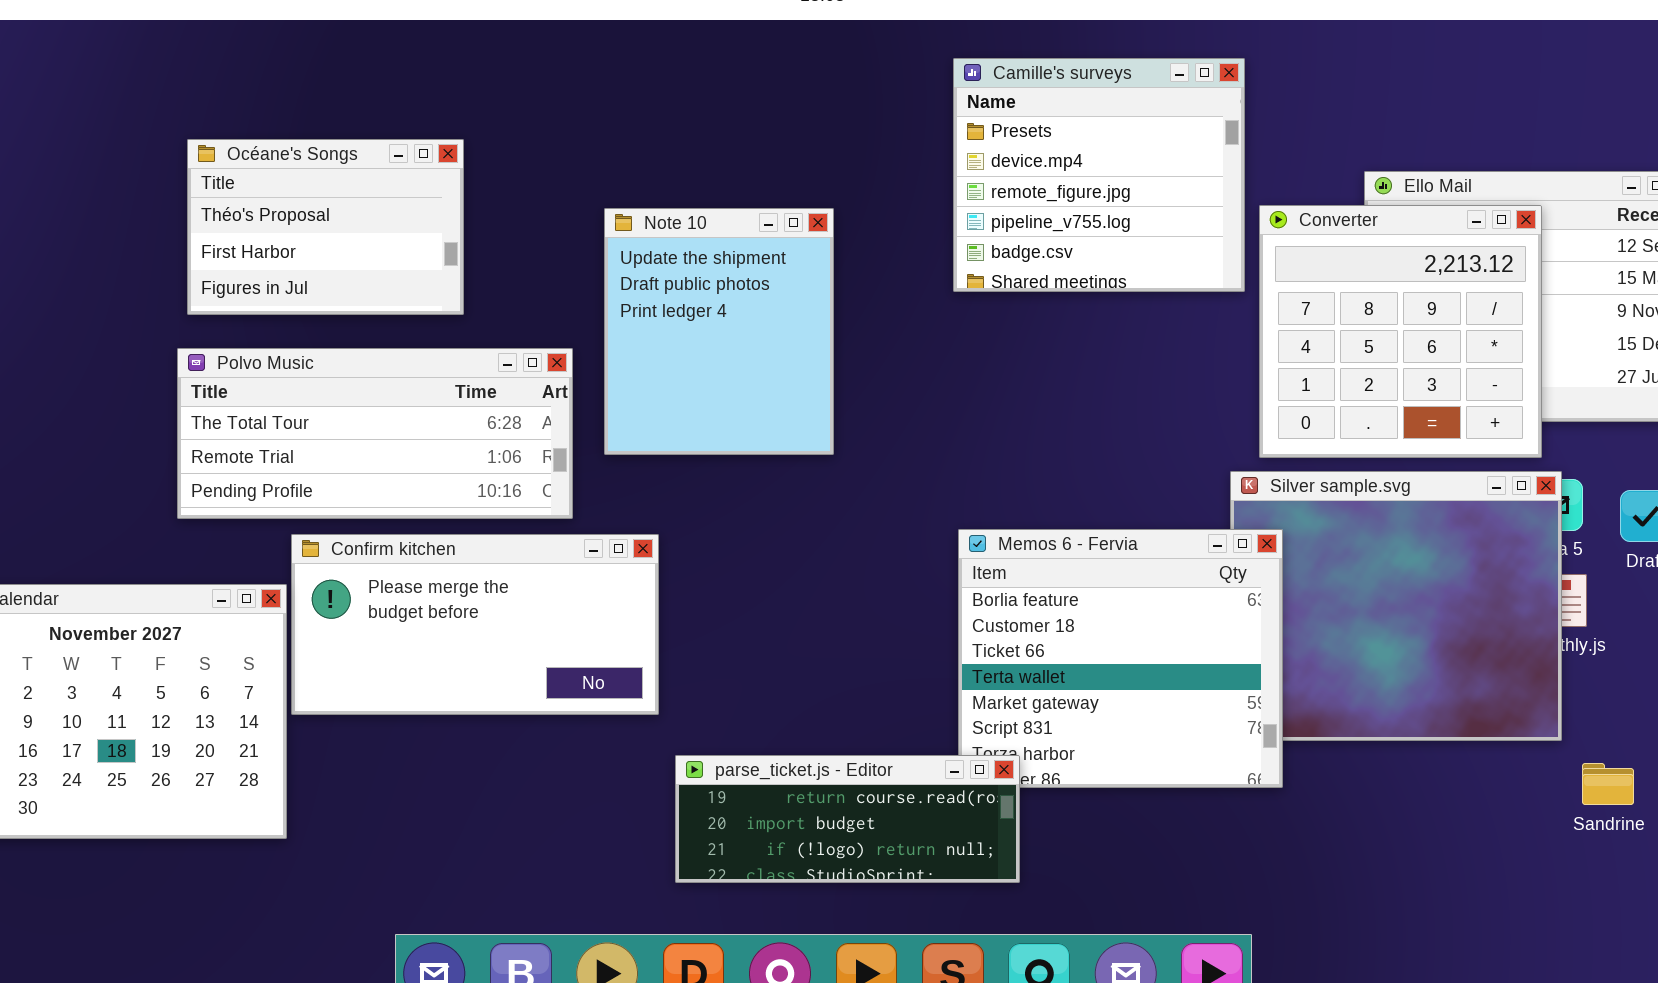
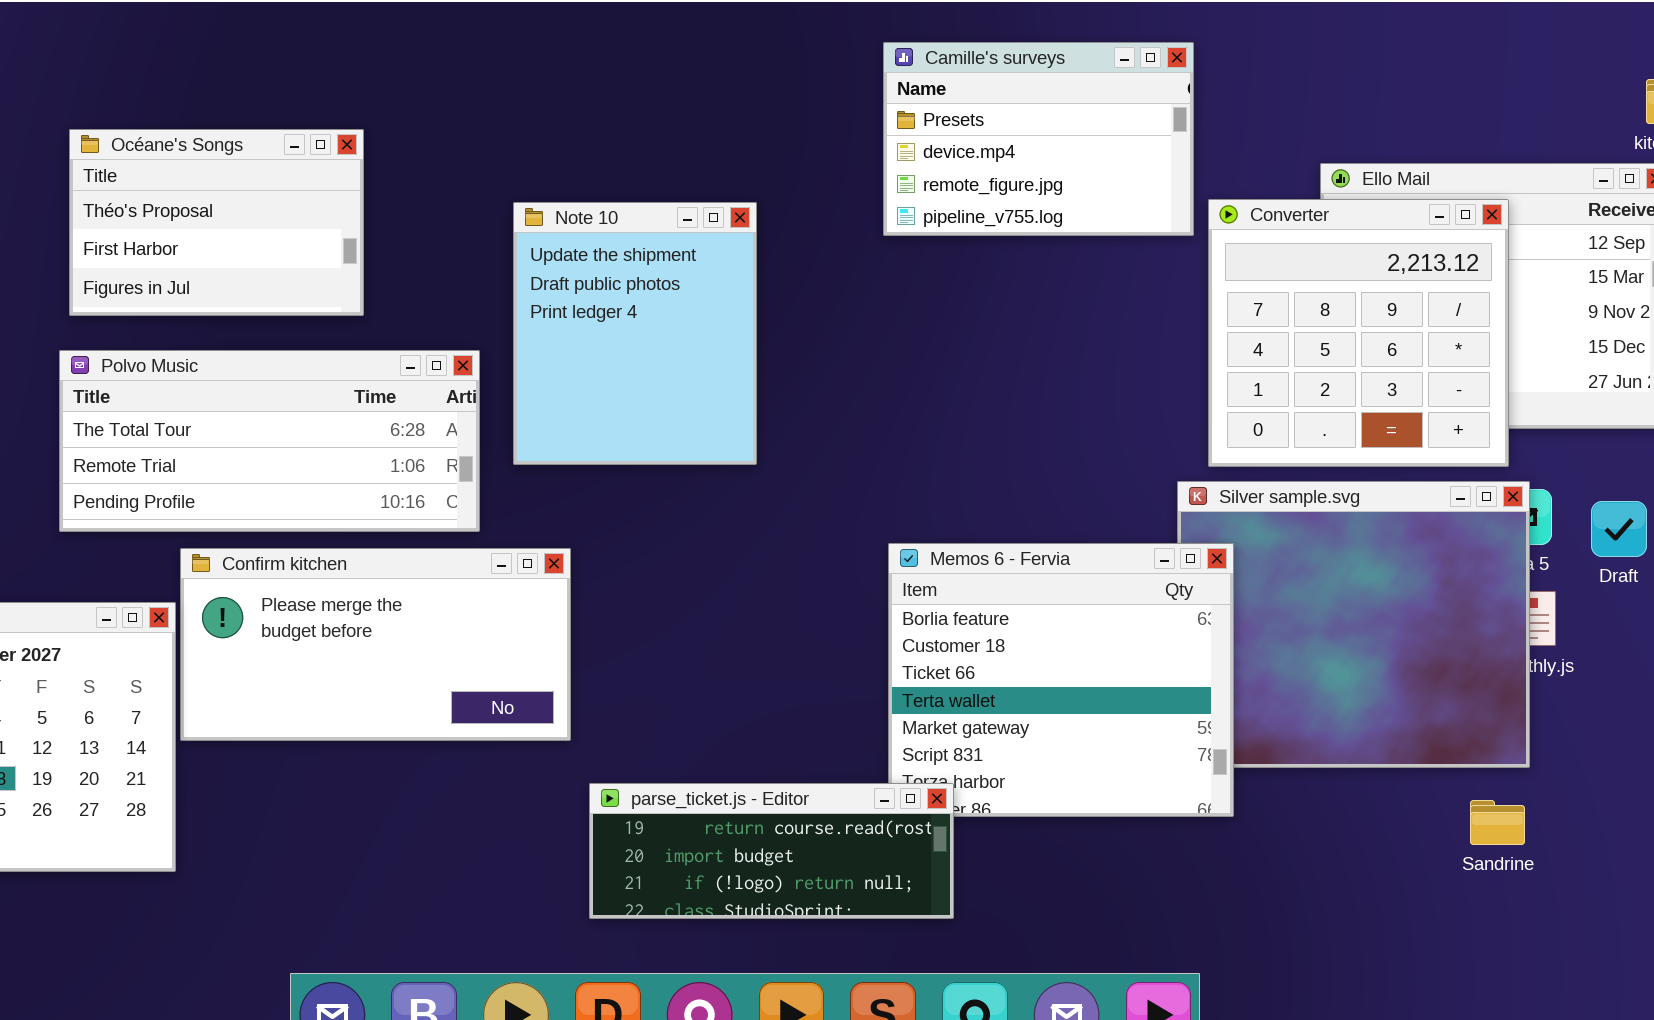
Camille's surveys: [953,58,1245,292] -> [883,42,1194,236], resized
Sandrine: [1582,763,1634,805] -> [1470,800,1525,845], moved

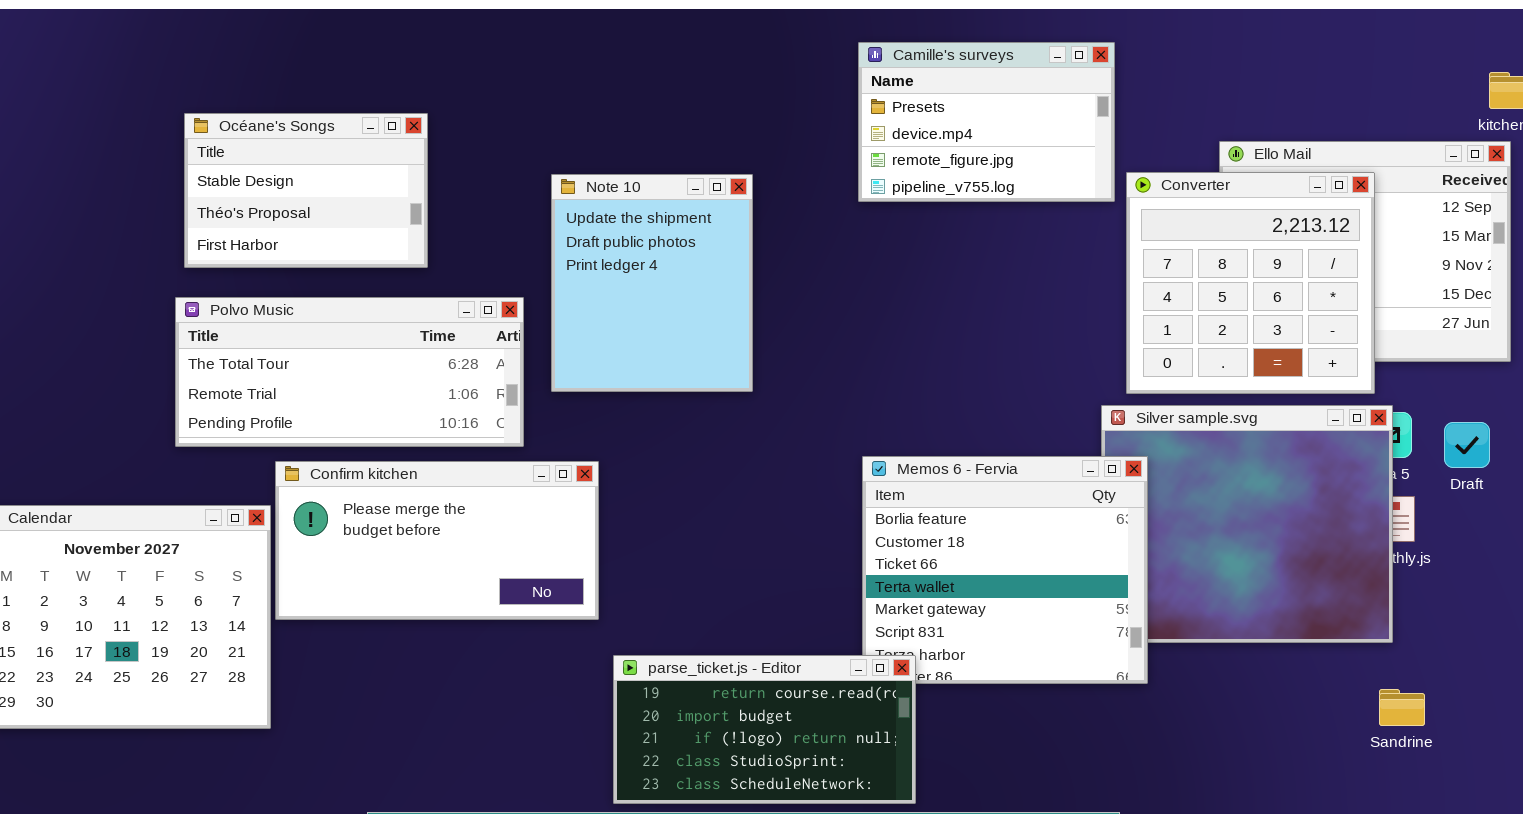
Océane's Songs: [69,129,364,316] -> [184,113,428,268], scrolled up 1 row
parse_ticket.js - Editor: [589,783,954,919] -> [613,655,916,804], resized
Sandrine: [1470,800,1525,845] -> [1379,689,1425,726], moved

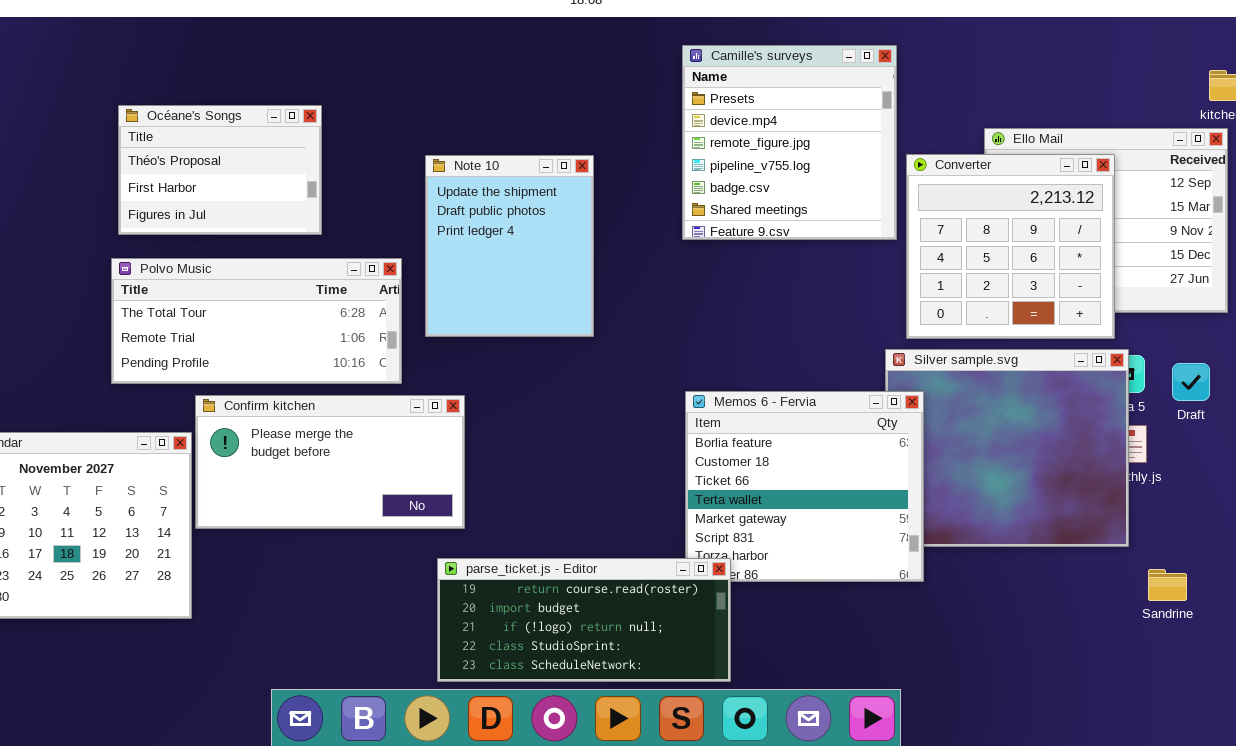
Camille's surveys: [858,42,1115,202] -> [682,45,897,240], resized
Océane's Songs: [184,113,428,268] -> [118,105,322,235], scrolled down 1 row
parse_ticket.js - Editor: [613,655,916,804] -> [437,558,731,682], resized
Sandrine: [1379,689,1425,726] -> [1148,569,1187,601], moved

